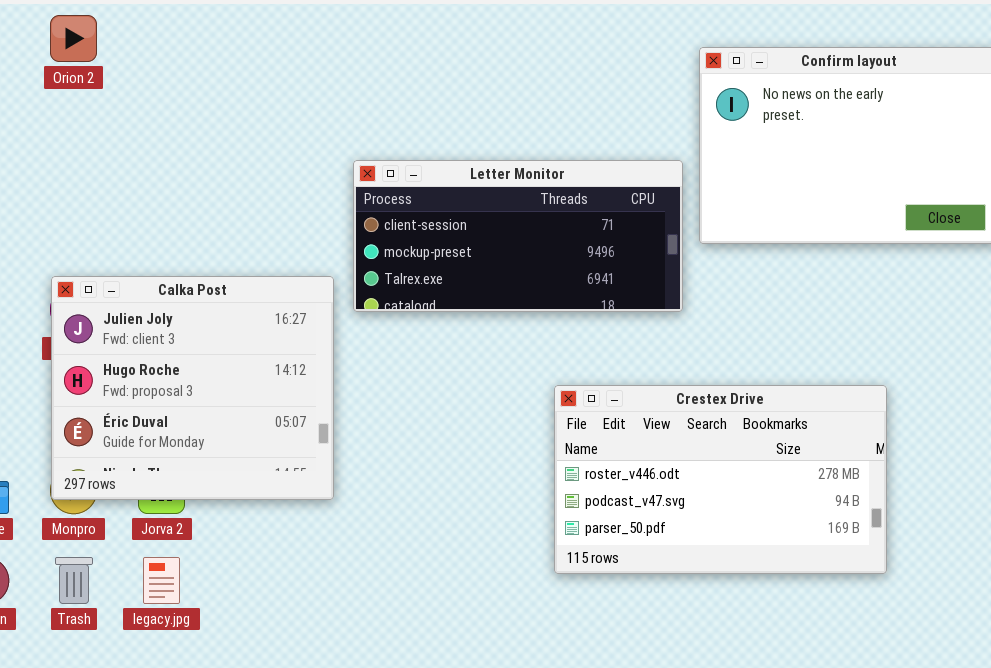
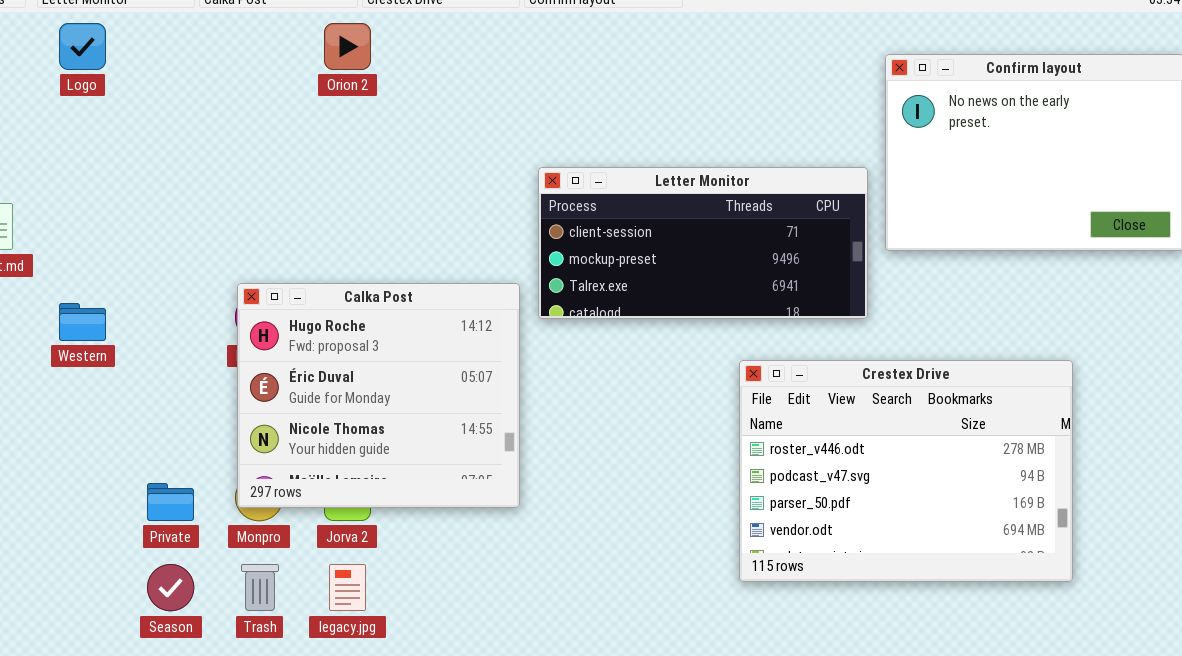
Orion 2: [50,15,97,62] -> [324,23,371,70], moved
Calka Post: [51,276,334,500] -> [237,283,520,508], scrolled down 1 row
Crestex Drive: [554,385,887,574] -> [739,360,1073,582], resized

